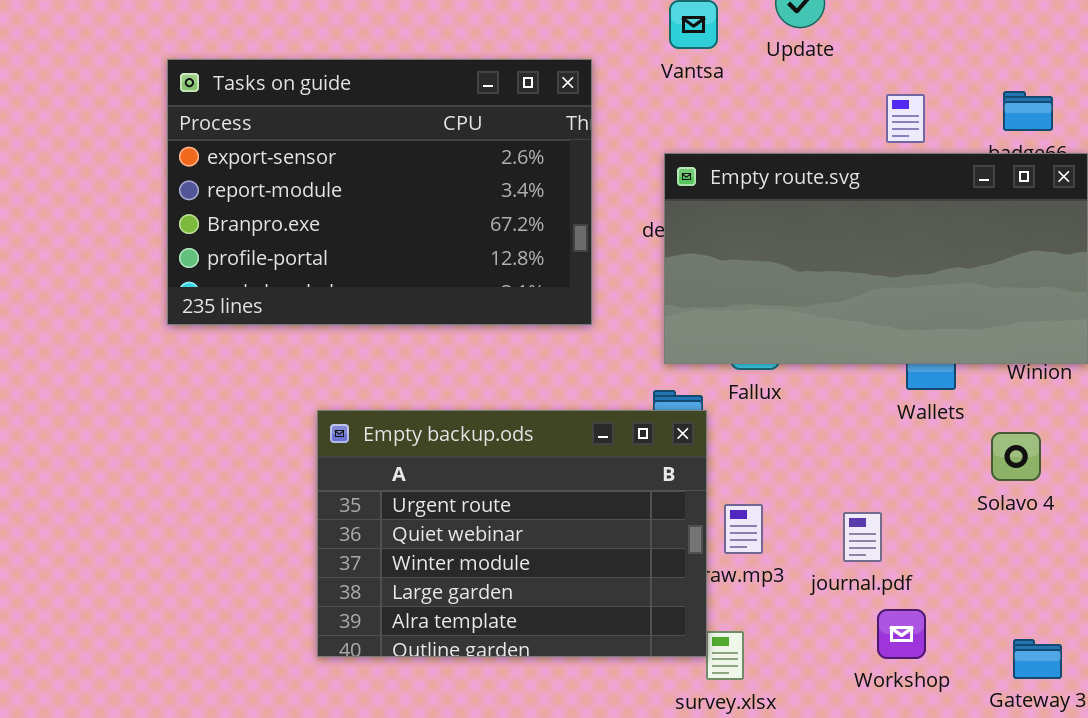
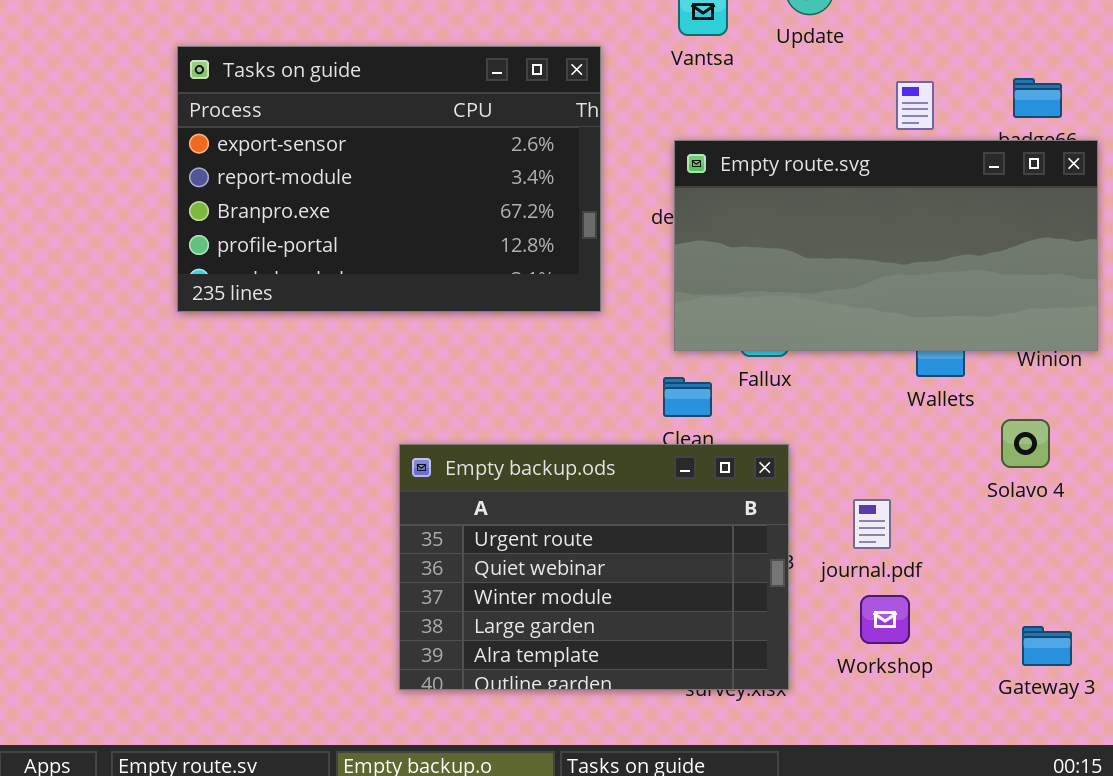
Empty backup.ods: [317,410,707,657] -> [399,444,789,690], moved
Workshop: [877,609,926,659] -> [860,595,910,644], moved

